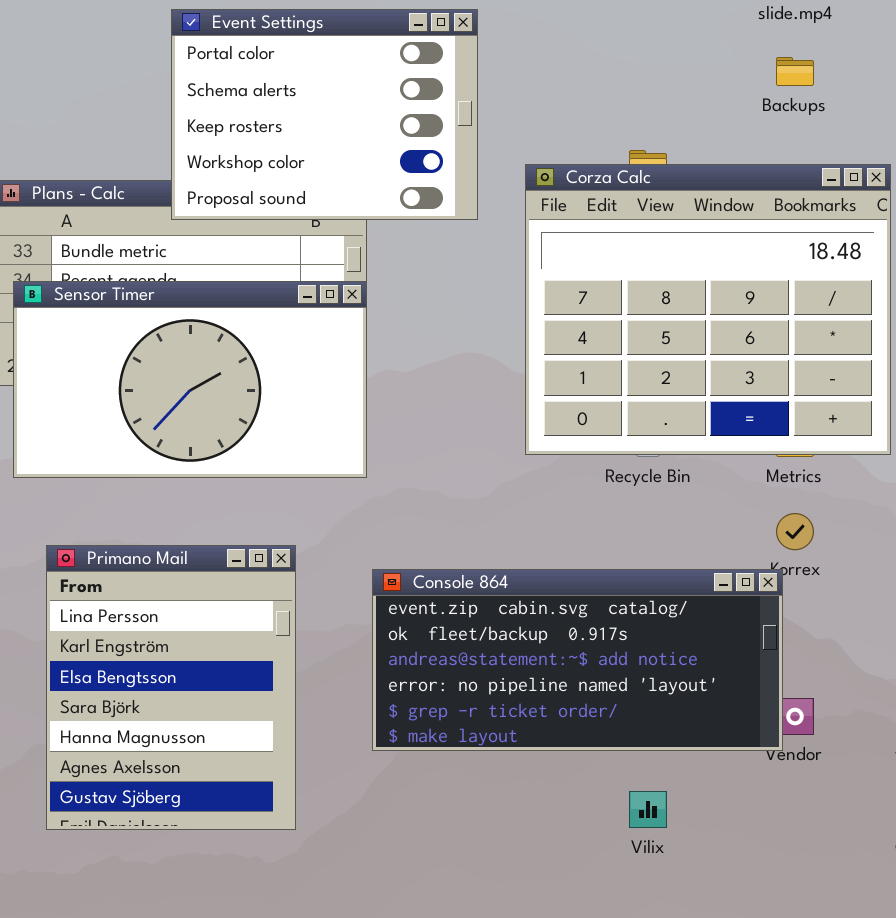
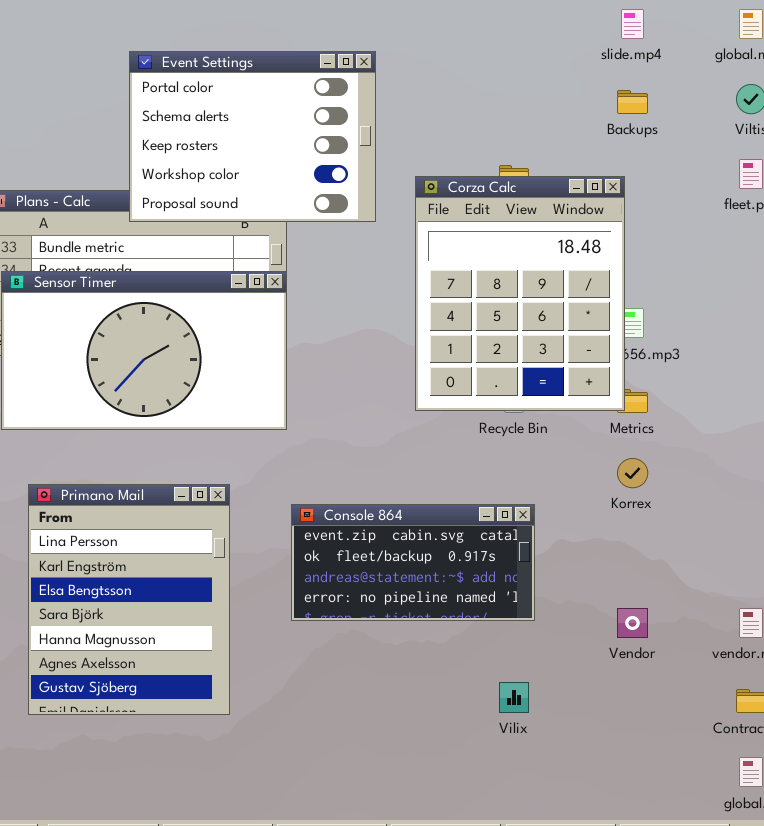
Corza Calc: [525,164,891,455] -> [415,176,625,411], resized
Console 864: [372,569,783,751] -> [291,504,535,621], resized

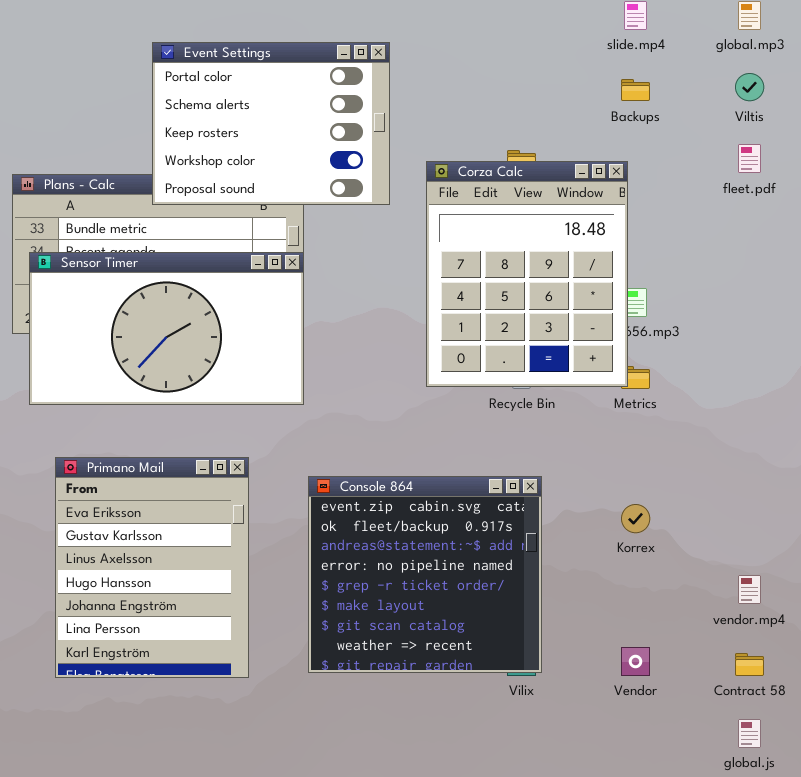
Korrex: [617,458,648,488] -> [621,504,650,533], moved
Primano Mail: [28,484,230,715] -> [55,457,249,678], scrolled up 5 rows
Console 864: [291,504,535,621] -> [308,476,542,673], resized
Vendor: [617,608,648,638] -> [621,647,650,676], moved

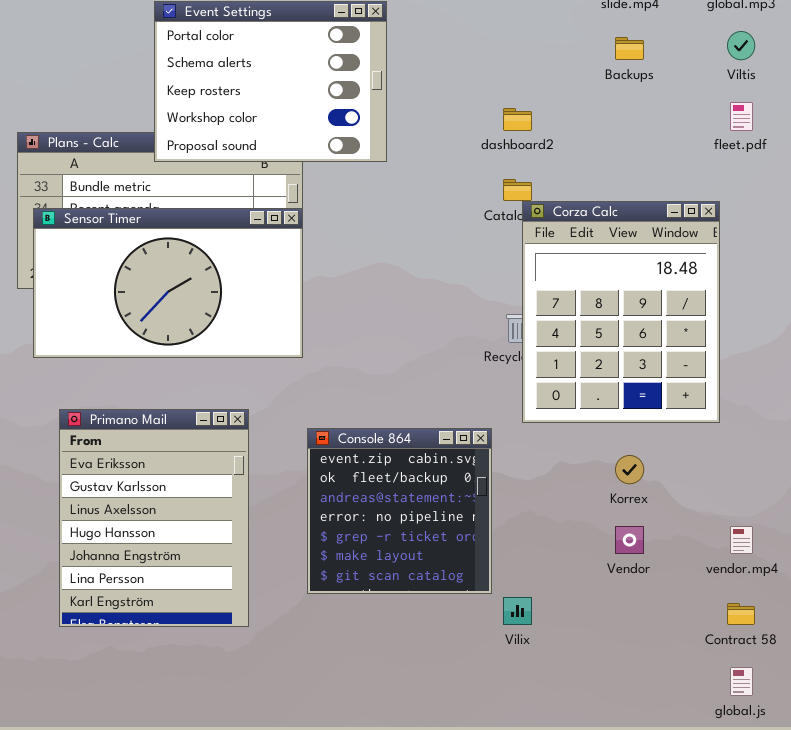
Corza Calc: [426,161,628,387] -> [522,201,720,423], moved
Console 864: [308,476,542,673] -> [307,428,492,594], resized
Vendor: [621,647,650,676] -> [615,526,644,554], moved

